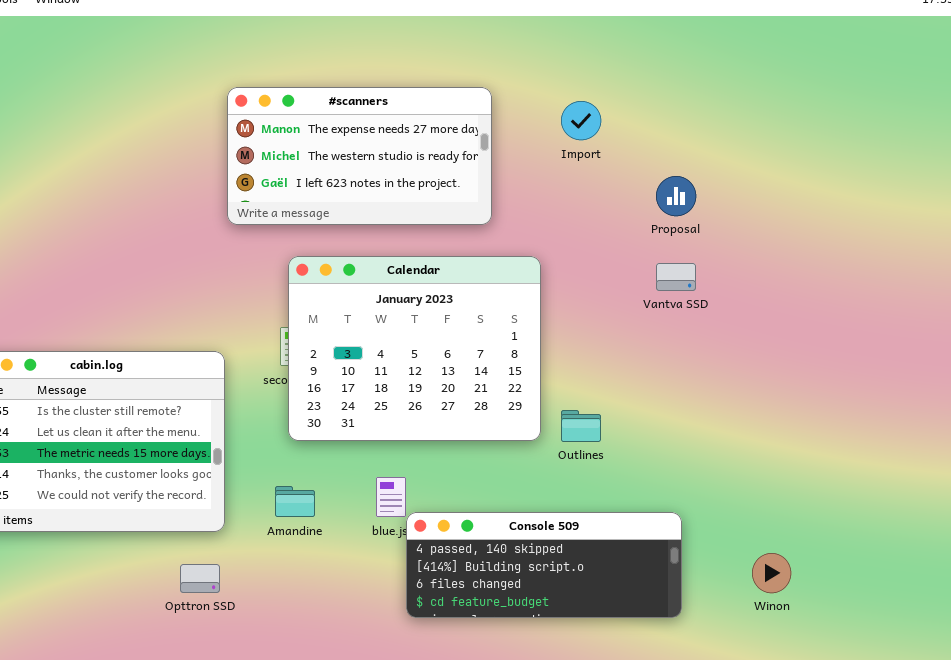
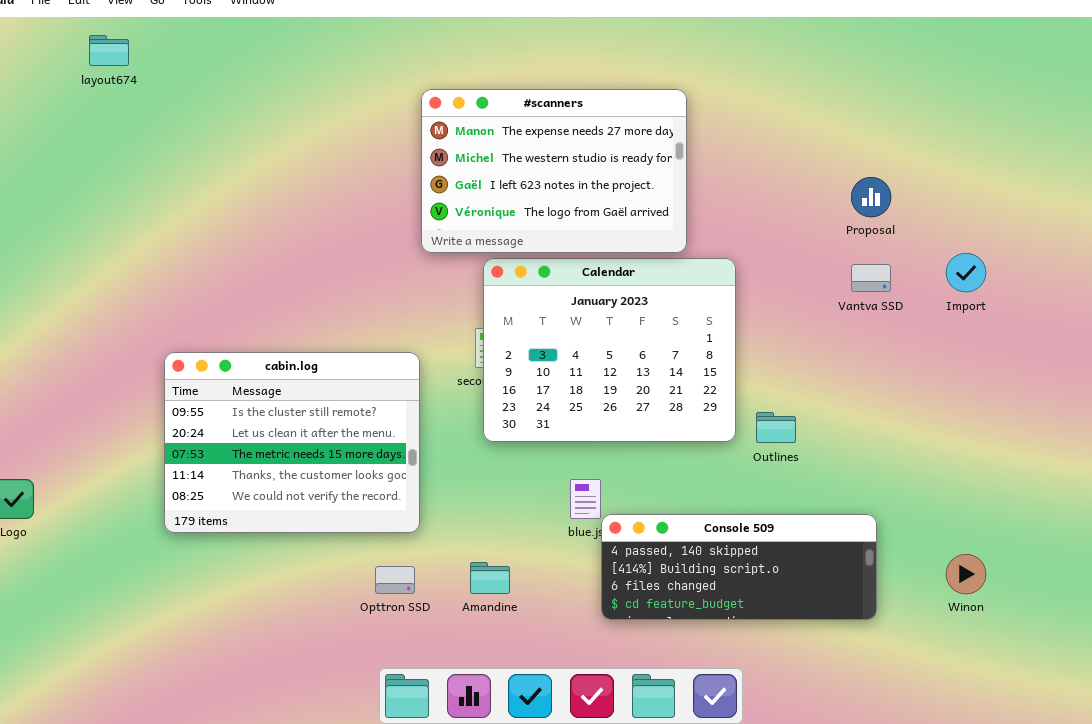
#scanners: [227,87,492,225] -> [421,89,687,253], resized
Import: [561,101,601,140] -> [946,253,986,292], moved
Amandine: [275,486,315,517] -> [470,562,510,594], moved

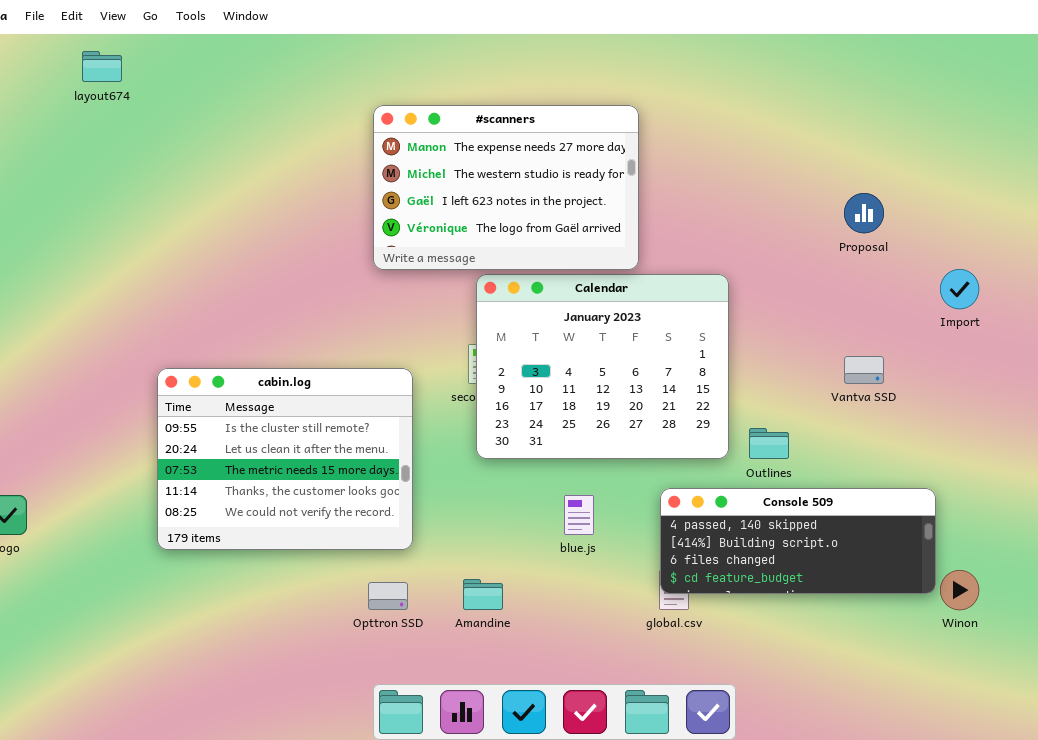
#scanners: [421,89,687,253] -> [373,105,639,270], moved
Vantva SSD: [851,264,891,292] -> [844,356,884,384], moved
Console 509: [601,514,877,620] -> [660,488,936,594], moved

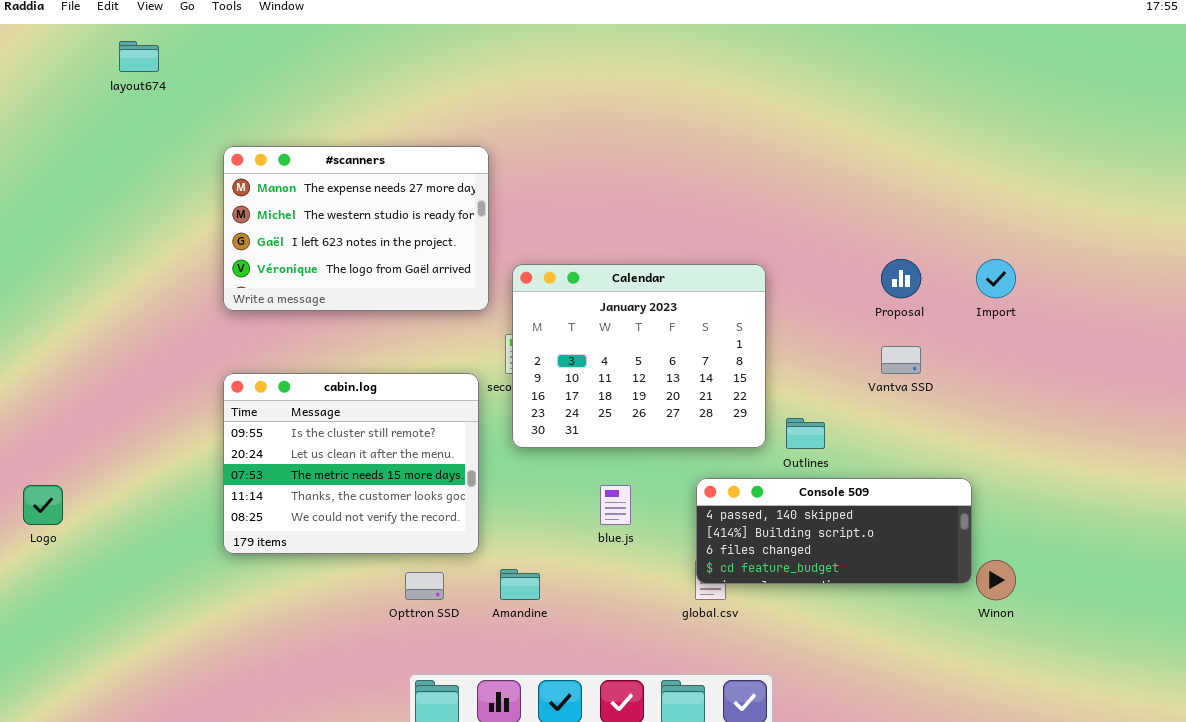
#scanners: [373,105,639,270] -> [223,146,489,311], moved
Proposal: [844,193,884,233] -> [881,259,921,298], moved
cabin.log: [157,368,413,550] -> [223,373,479,554], moved

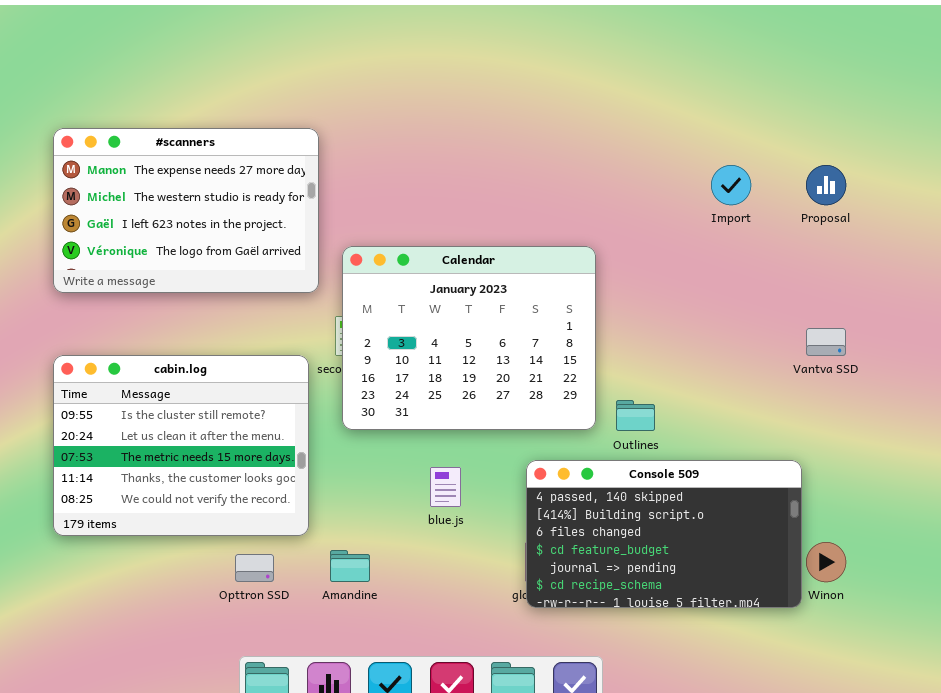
Proposal: [881,259,921,298] -> [806,165,846,205], moved
Import: [976,259,1016,298] -> [711,165,751,205], moved
Vantva SSD: [881,346,921,374] -> [806,328,846,356], moved
Console 509: [696,478,972,584] -> [526,460,802,608], resized

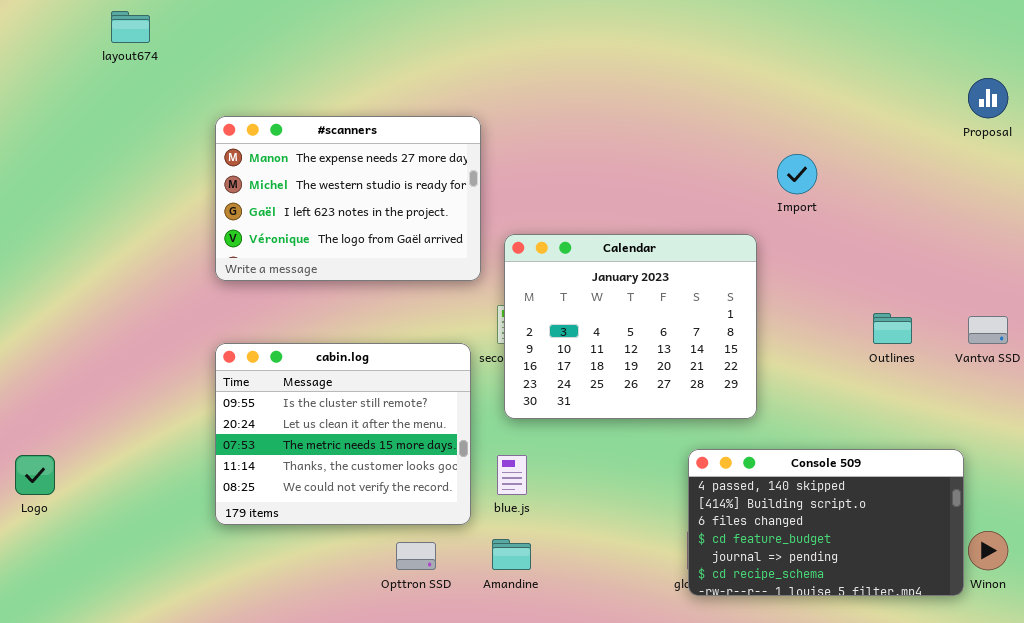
Import: [711,165,751,205] -> [777,154,817,194], moved
Proposal: [806,165,846,205] -> [968,78,1008,118], moved
Outlines: [616,400,655,431] -> [873,313,912,344], moved
blue.js: [430,467,461,507] -> [497,455,527,495], moved

